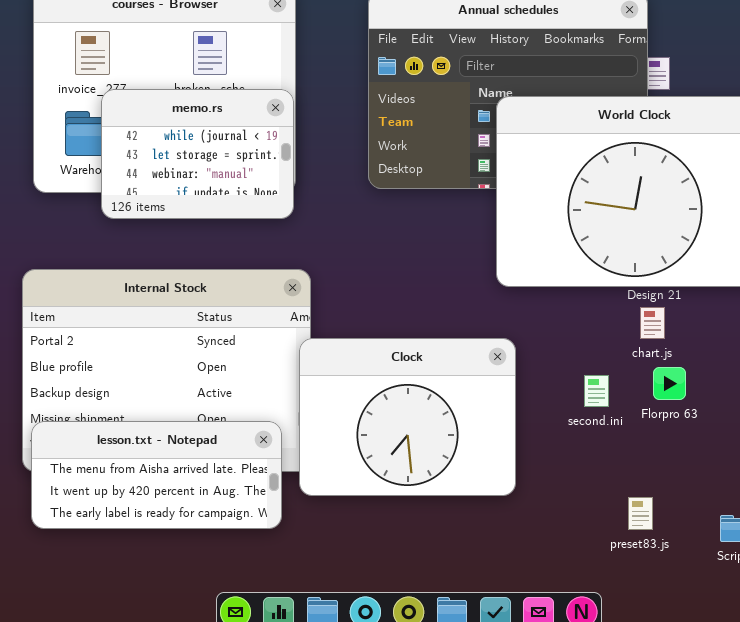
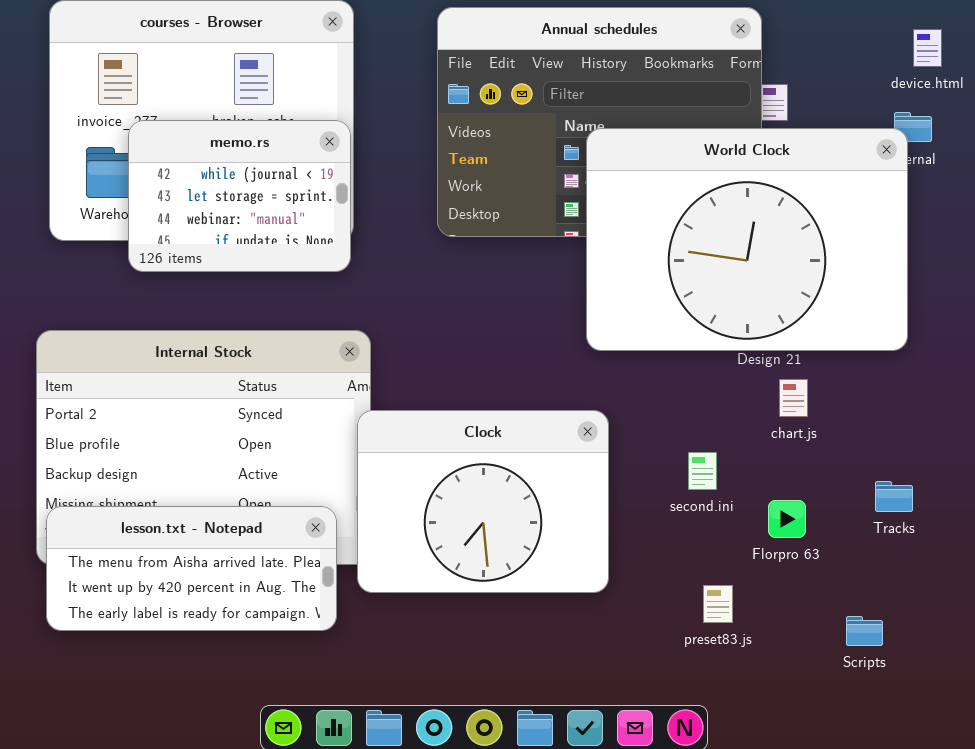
chart.js: [640,307,665,339] -> [779,379,808,417], moved
Florpro 63: [653,367,686,400] -> [768,500,806,538], moved
preset83.js: [628,497,653,530] -> [703,585,733,623], moved

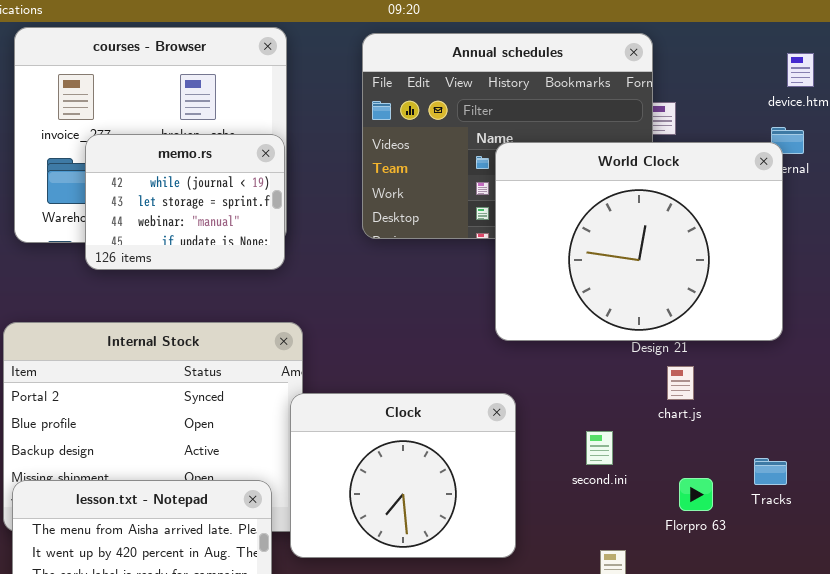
Florpro 63: [768,500,806,538] -> [679,478,713,511], moved

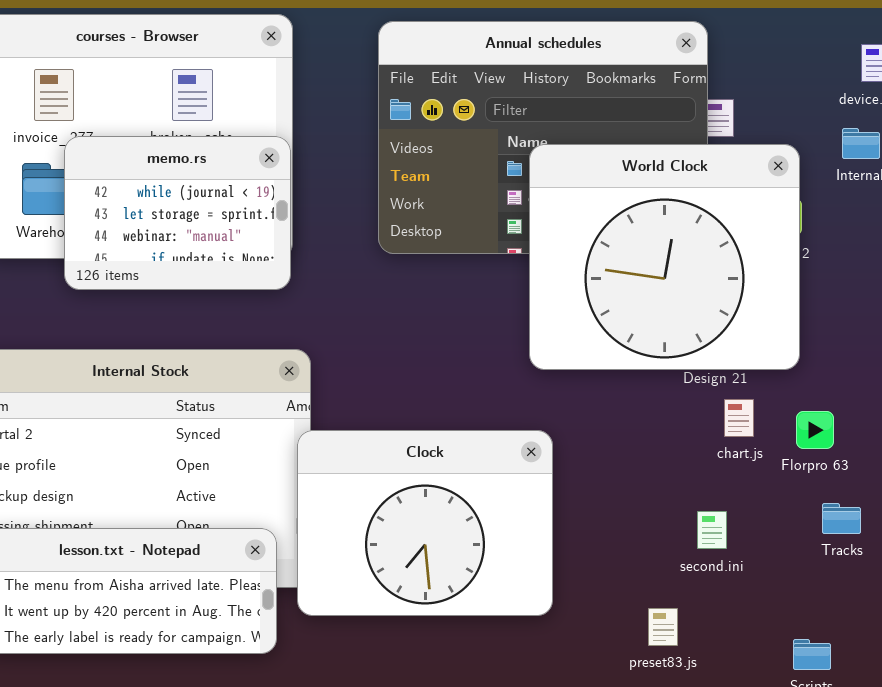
World Clock: [495,142,783,341] -> [529,144,800,370], resized
second.ini: [586,431,613,465] -> [697,511,727,549], moved
Florpro 63: [679,478,713,511] -> [796,411,834,449], moved

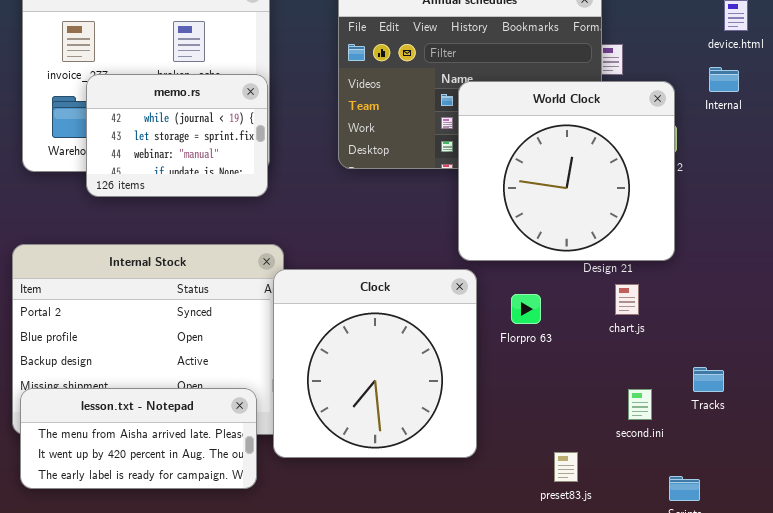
Florpro 63: [796,411,834,449] -> [511,294,541,324], moved
Clock: [297,430,553,616] -> [273,269,477,458], resized
second.ini: [697,511,727,549] -> [628,389,652,420], moved

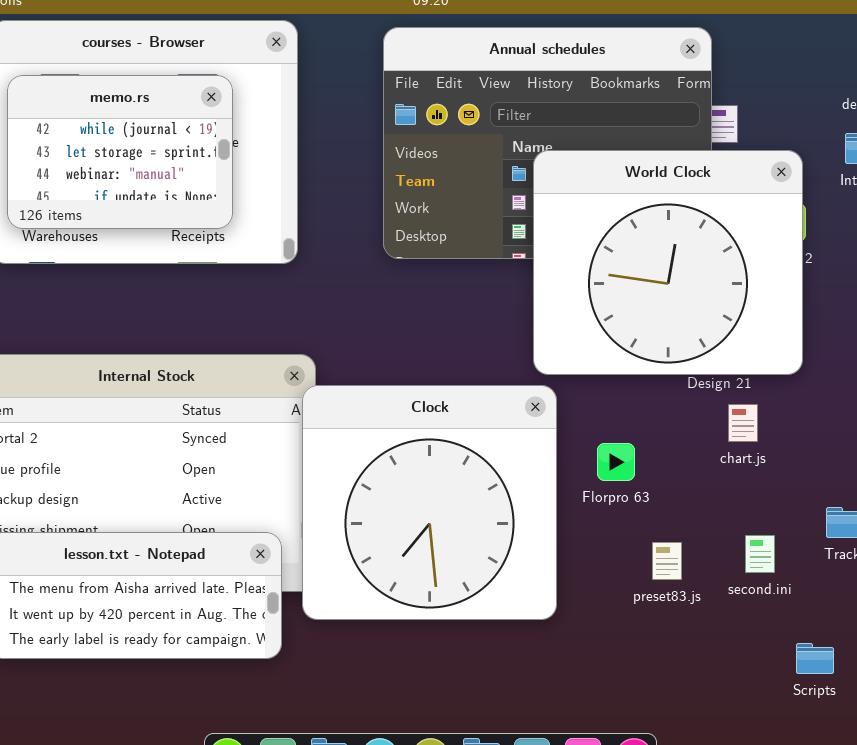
memo.rs: [86,74,268,197] -> [7,75,233,229], moved
Florpro 63: [511,294,541,324] -> [597,443,635,481], moved
preset83.js: [554,452,578,482] -> [652,542,682,580], moved

